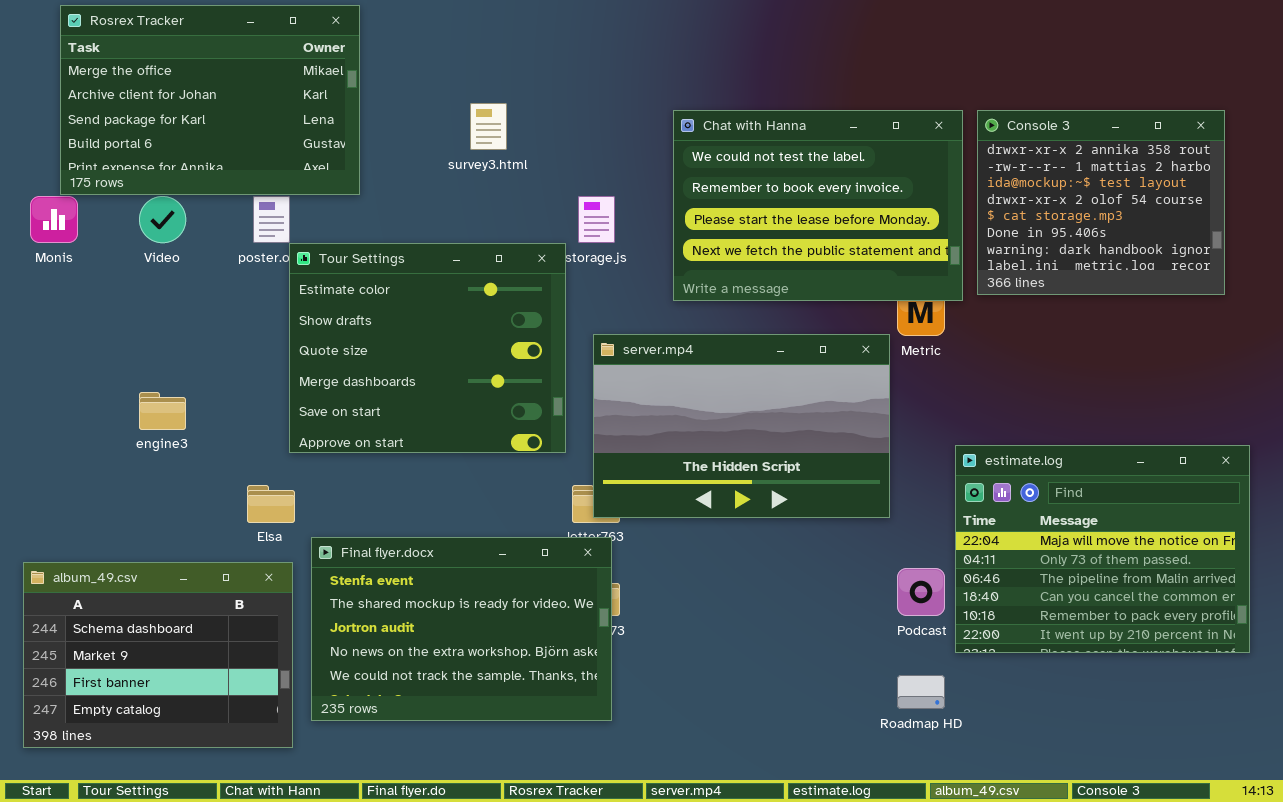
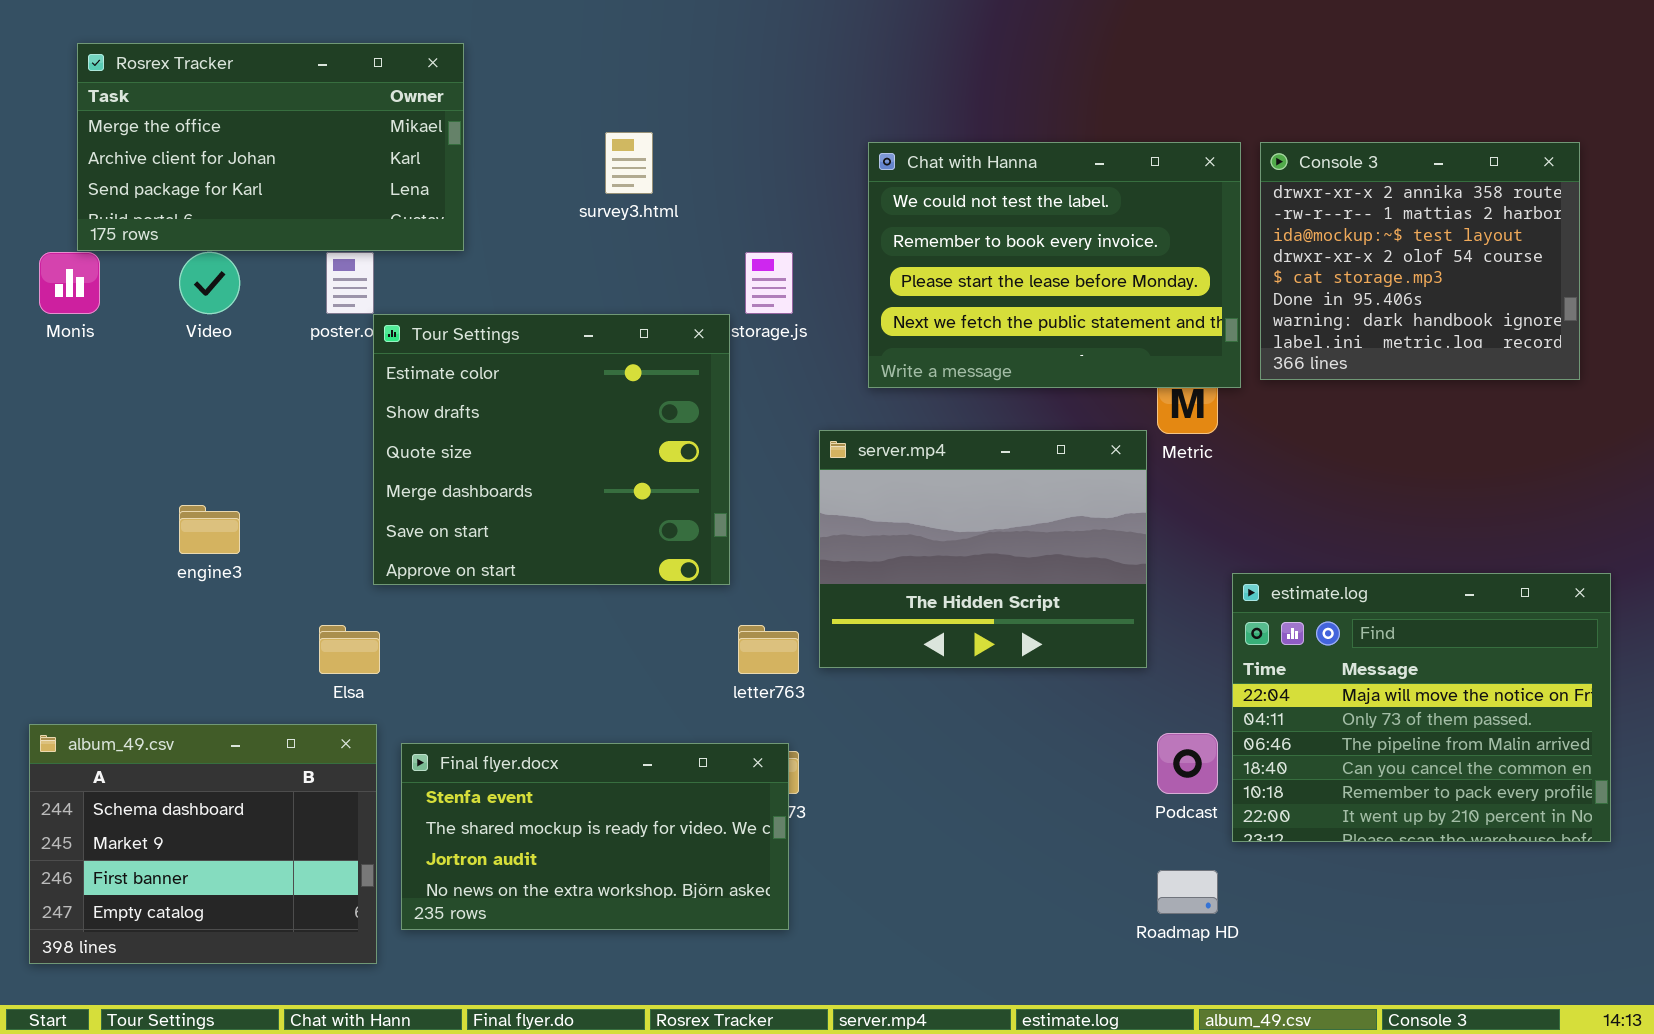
Rosrex Tracker: [60,5,360,195] -> [77,43,464,251], resized
server.mp4: [593,334,890,518] -> [819,430,1147,668], resized
Final flyer.docx: [311,537,612,721] -> [401,743,789,930], resized

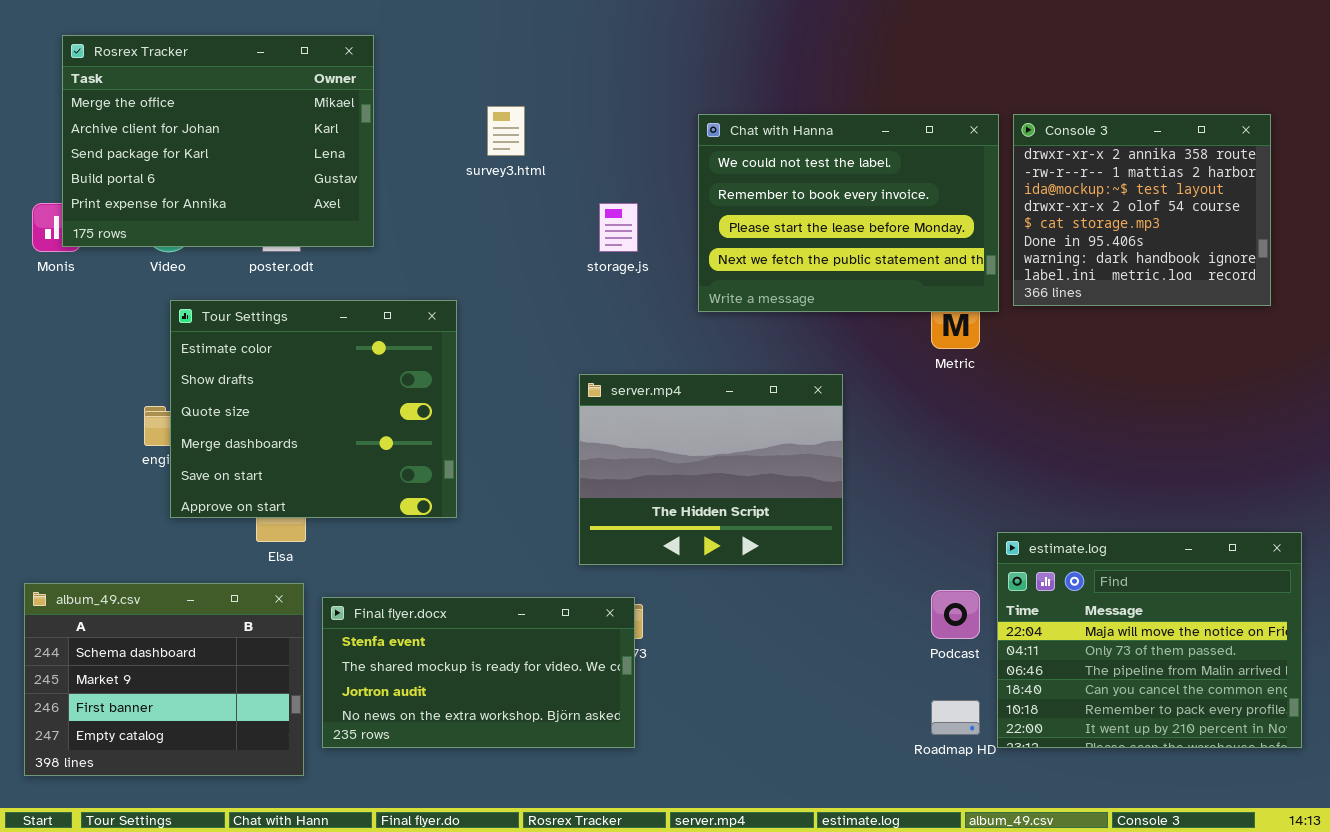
Rosrex Tracker: [77,43,464,251] -> [62,35,374,247], resized
Tour Settings: [373,314,730,585] -> [170,300,457,518], moved
server.mp4: [819,430,1147,668] -> [579,374,843,565], moved
estimate.log: [1232,573,1611,842] -> [997,532,1302,748], moved

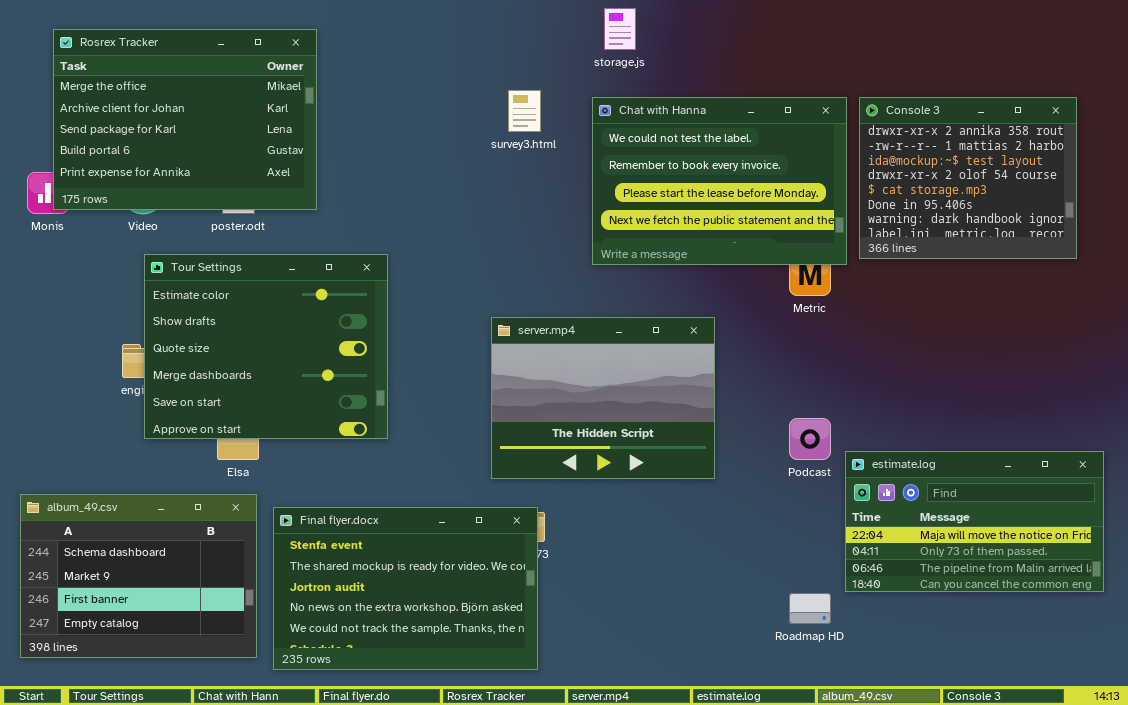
survey3.html: [487,106,525,156] -> [508,90,541,132], moved
storage.js: [599,203,638,252] -> [604,8,636,50], moved
estimate.log: [997,532,1302,748] -> [845,451,1104,592], resized
Podcast: [931,590,980,639] -> [789,418,831,460], moved
Final flyer.docx: [322,597,635,748] -> [273,507,538,670], resized

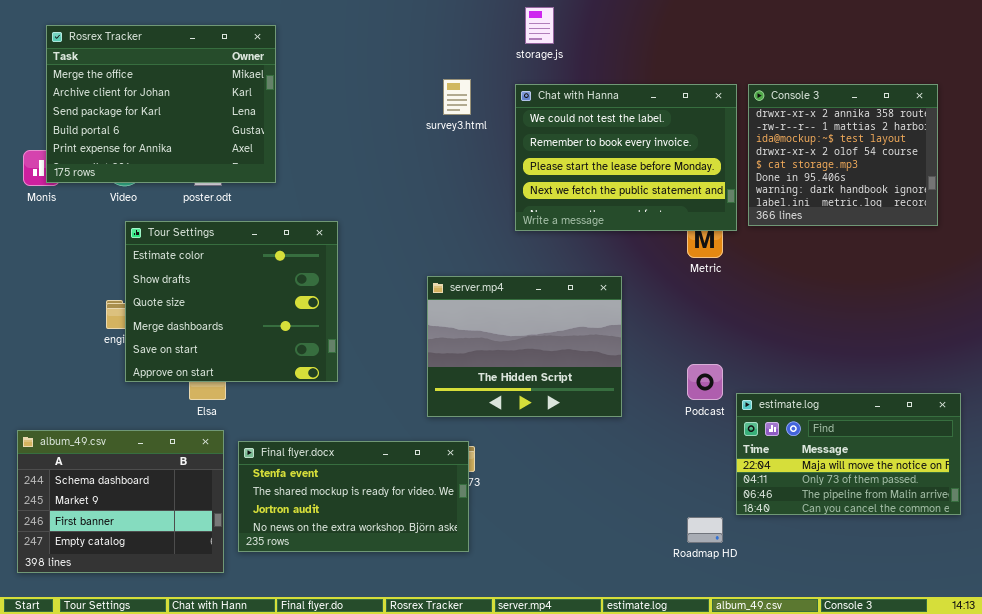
Final flyer.docx: [273,507,538,670] -> [238,441,469,552], resized

